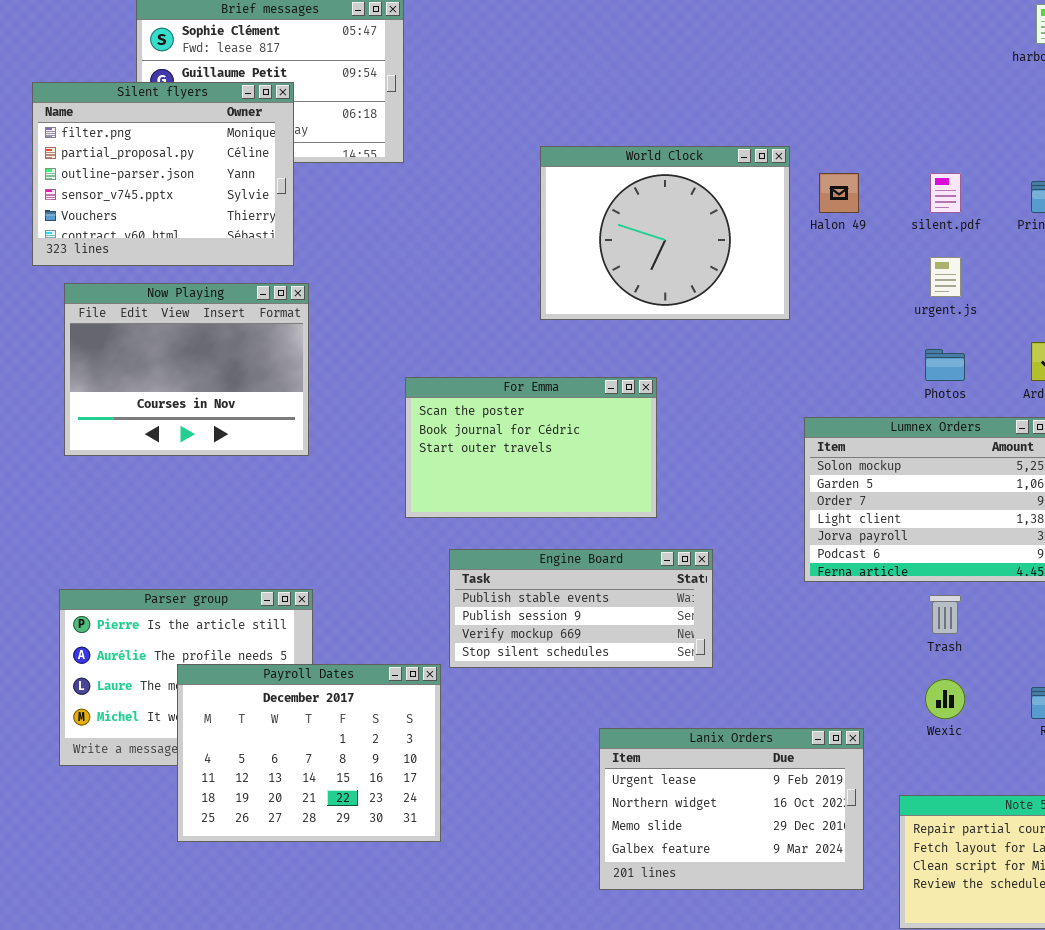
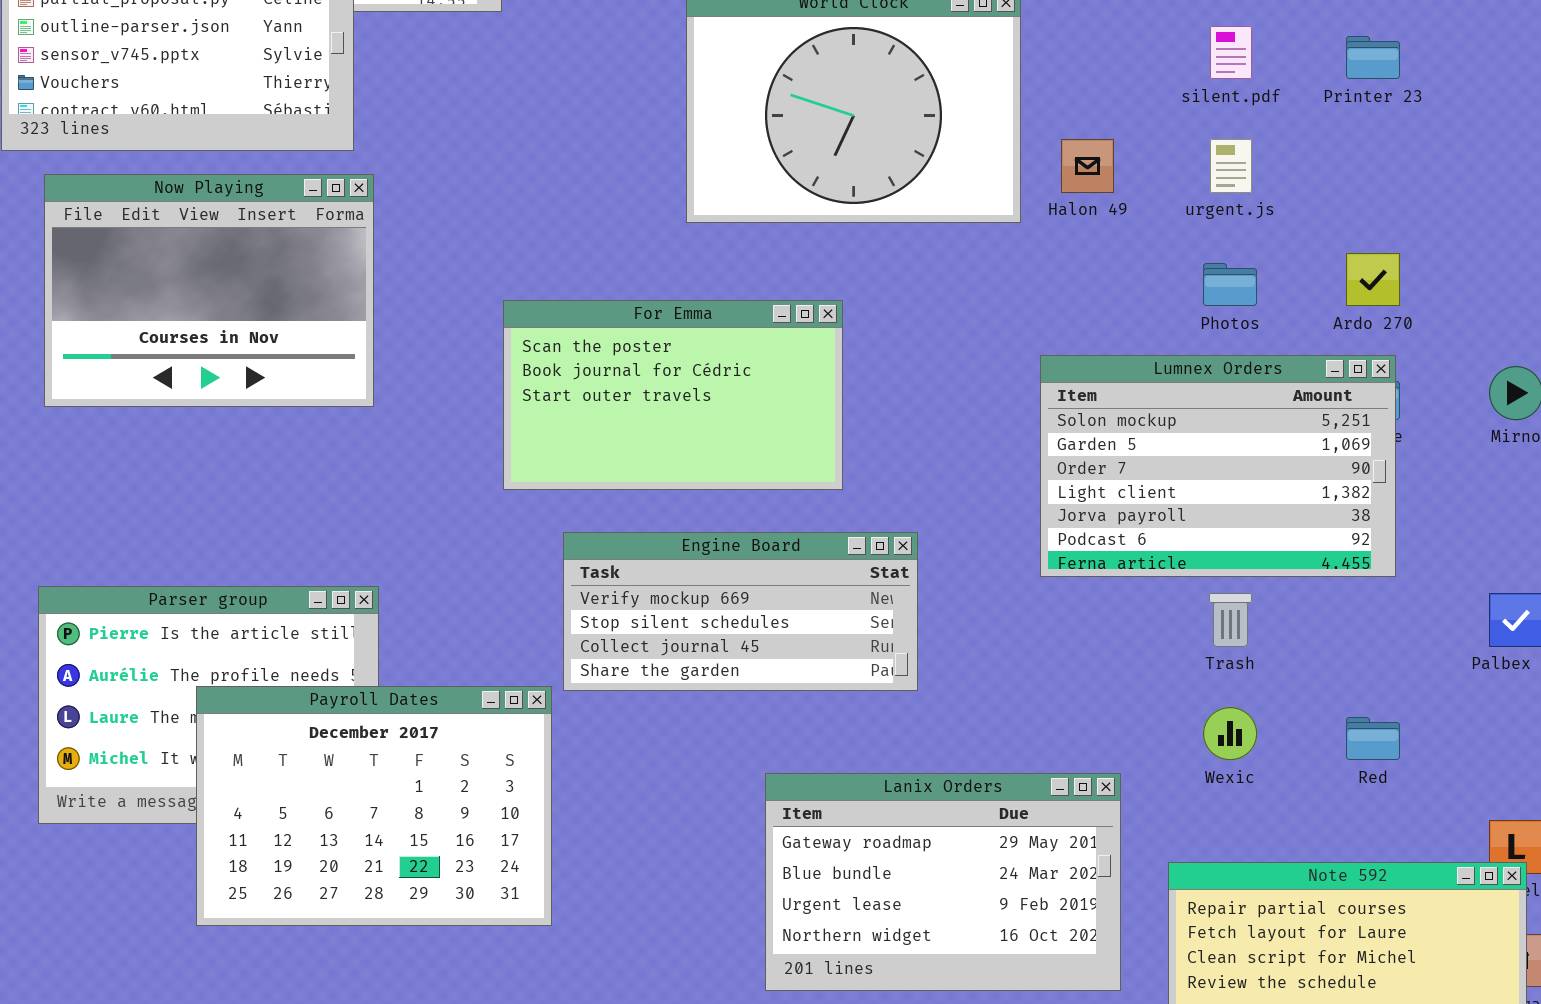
Halon 49: [819,173,859,213] -> [1061,139,1114,193], moved
Engine Board: [449,549,713,668] -> [563,532,918,691], scrolled down 2 rows
Lanix Orders: [599,728,864,890] -> [765,773,1121,991], scrolled up 2 rows

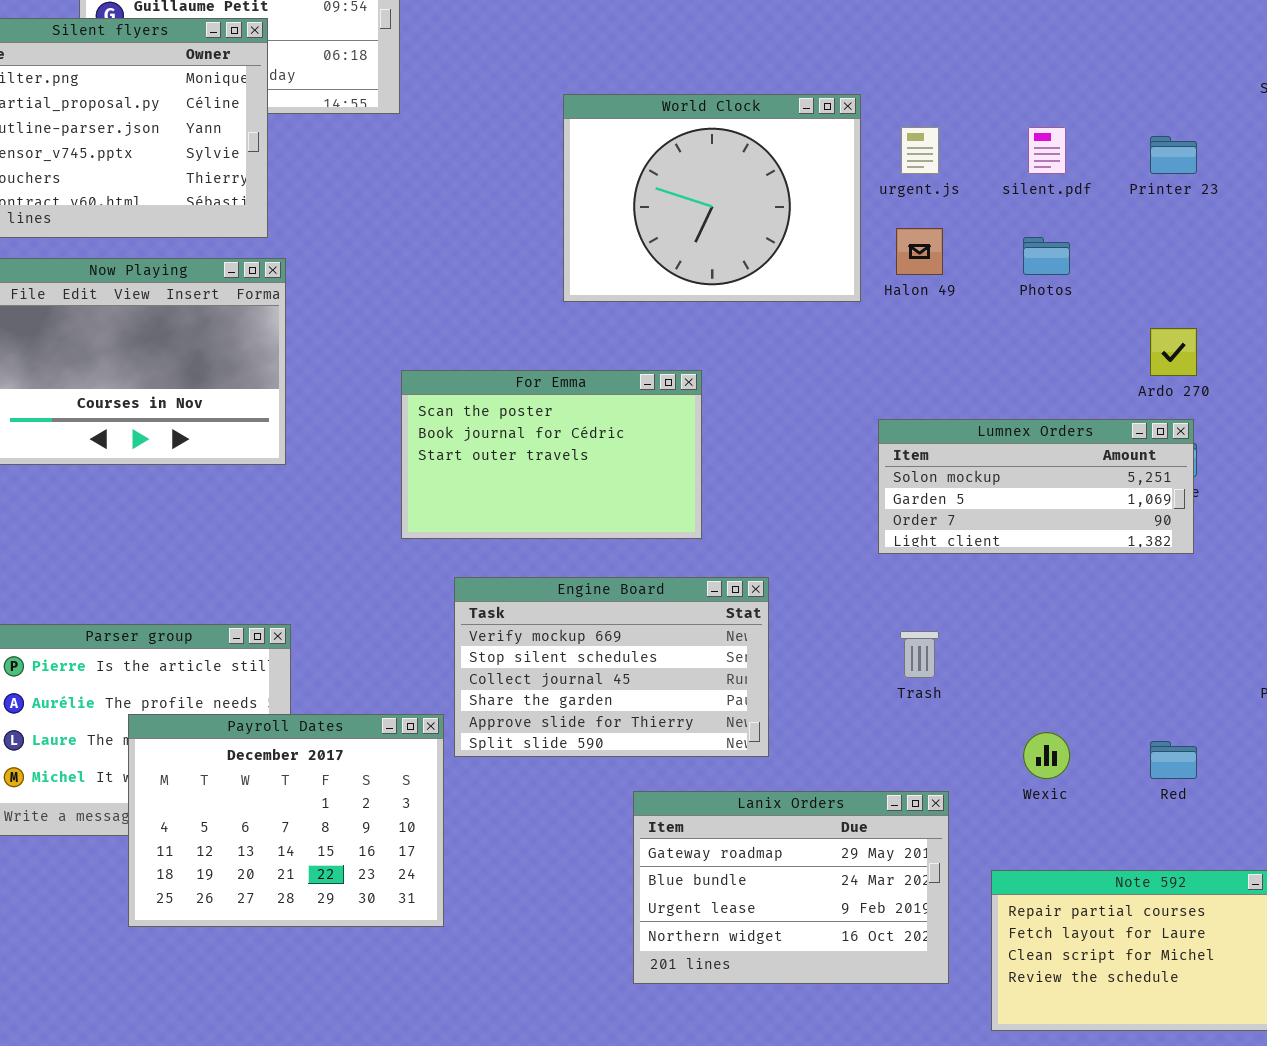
urgent.js: [1210,139,1252,193] -> [901,127,939,174], moved
Photos: [1203,263,1257,306] -> [1023,237,1070,275], moved
Lumnex Orders: [1040,355,1396,577] -> [878,419,1194,554], resized
Engine Board: [563,532,918,691] -> [454,577,769,757], resized
Trash: [1209,593,1252,647] -> [900,631,939,678], moved

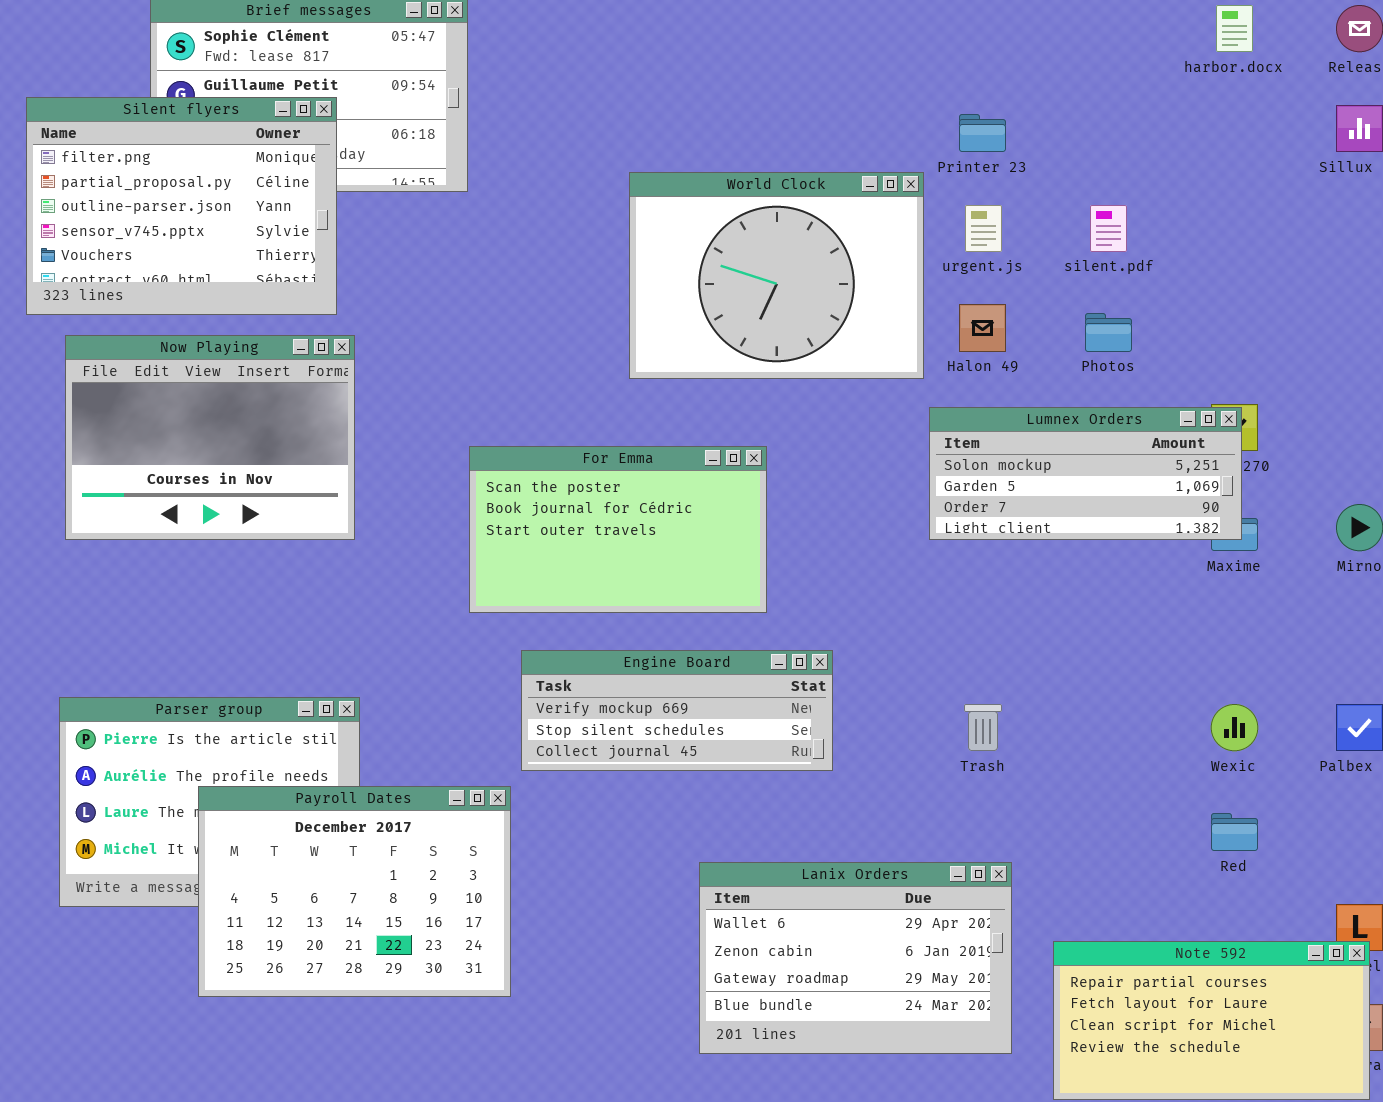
Printer 23: [1150,136,1197,174] -> [959,114,1006,152], moved
Lumnex Orders: [878,419,1194,554] -> [929,407,1242,540], moved
Engine Board: [454,577,769,757] -> [521,650,833,771], resized
Wexic: [1023,732,1070,779] -> [1211,704,1258,751], moved
Lanix Orders: [633,791,949,984] -> [699,862,1012,1054], scrolled up 2 rows

